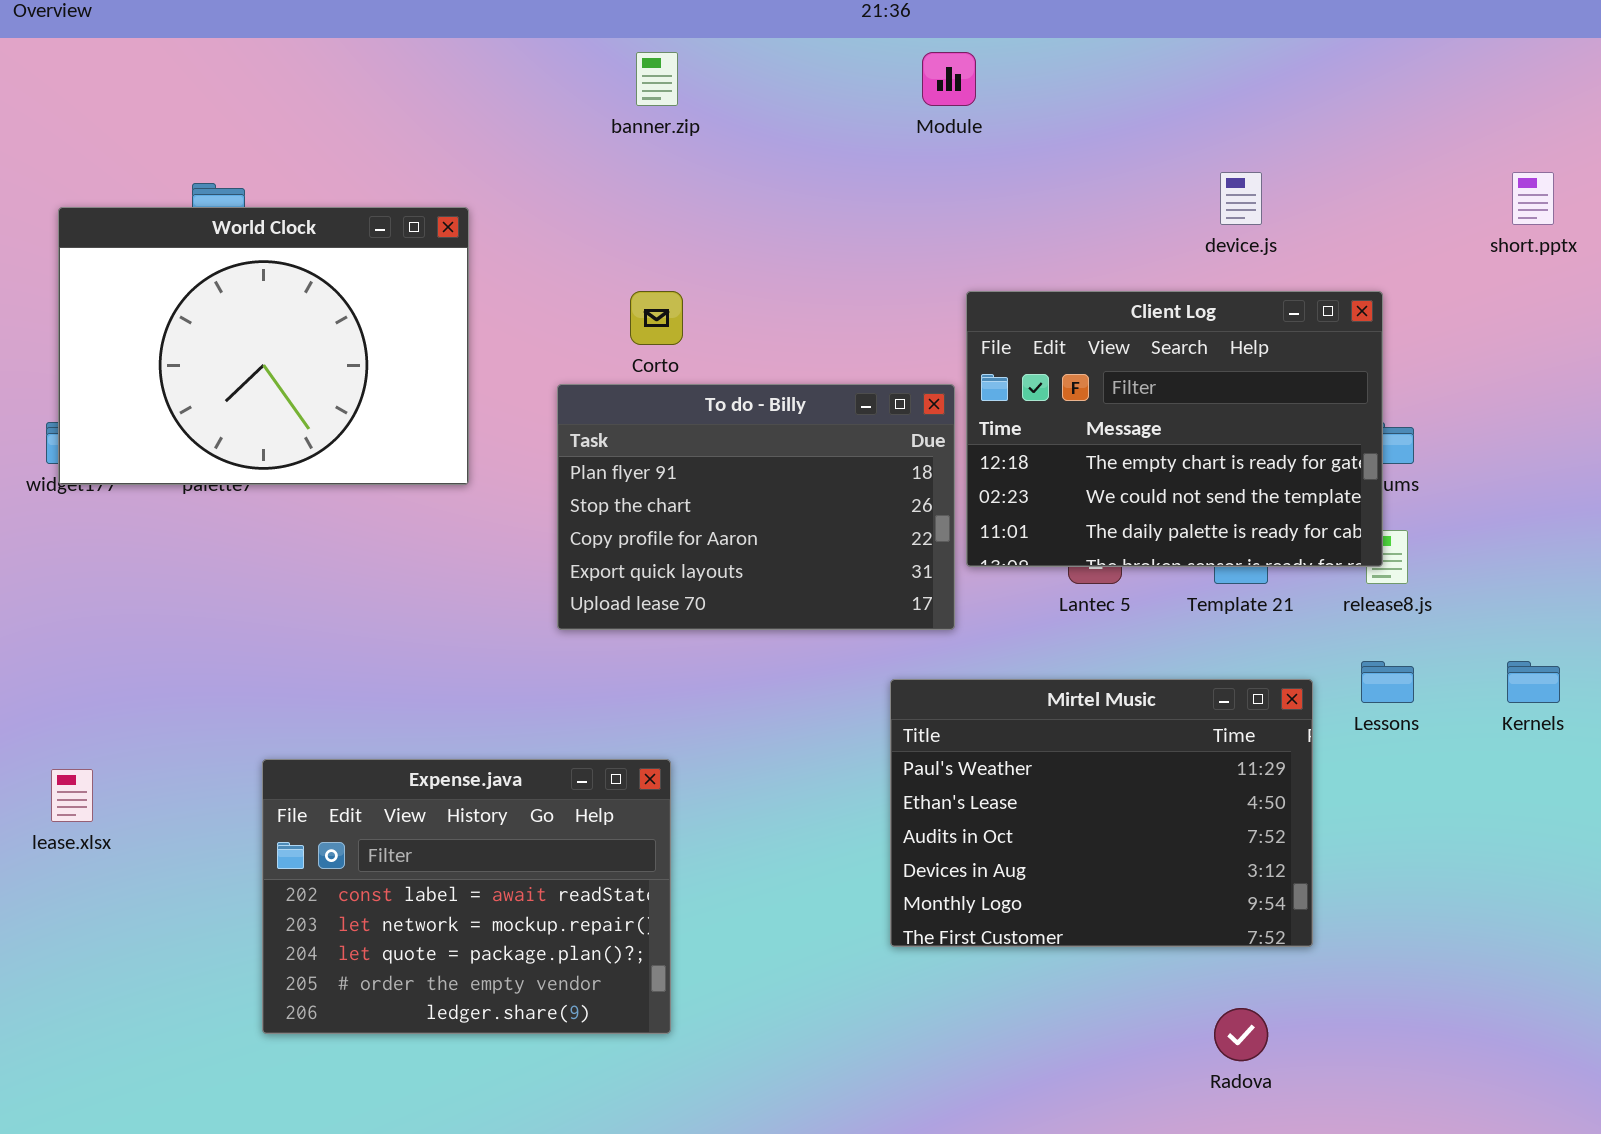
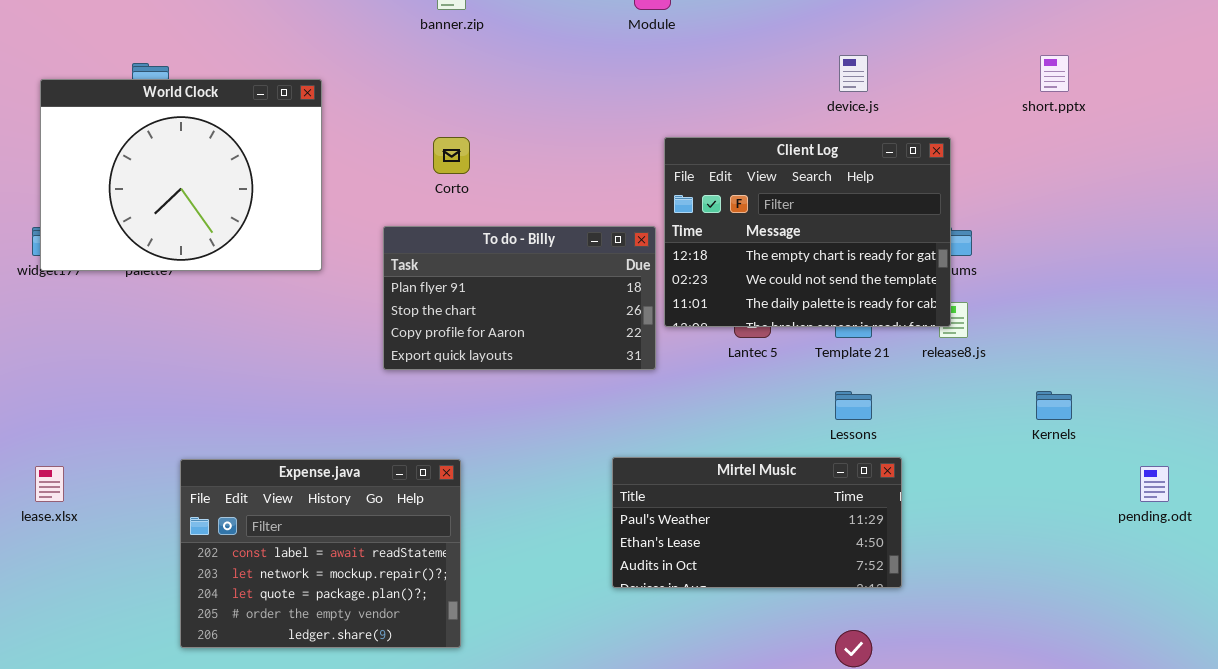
To do - Billy: [557,384,955,630] -> [383,226,656,370], resized
Lessons: [1361,661,1414,703] -> [835,391,872,420], moved
Mirtel Music: [890,679,1313,947] -> [612,457,902,588], resized

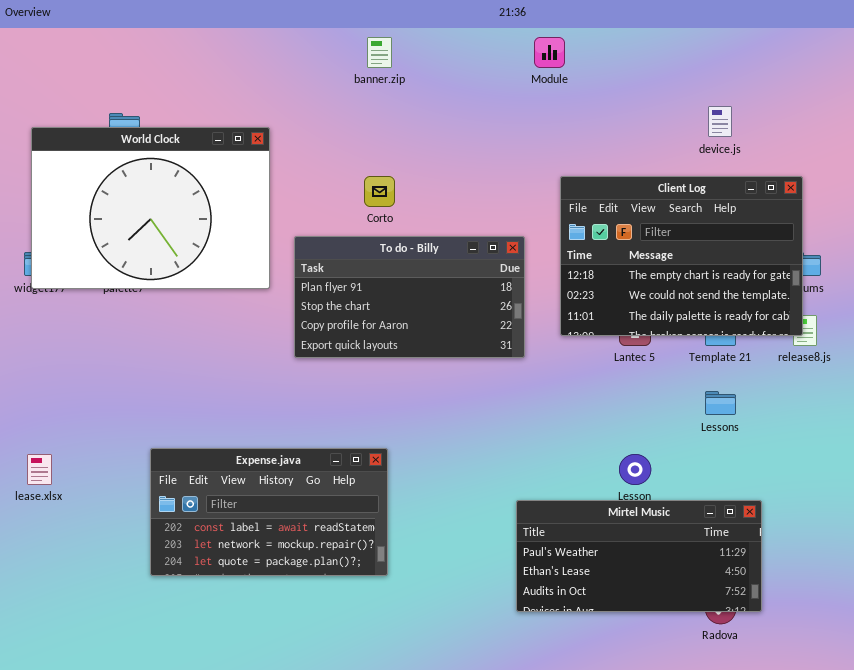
To do - Billy: [383,226,656,370] -> [294,236,525,358], moved
Mirtel Music: [612,457,902,588] -> [516,500,762,612], moved
Expense.java: [180,459,461,648] -> [150,448,388,576], resized

